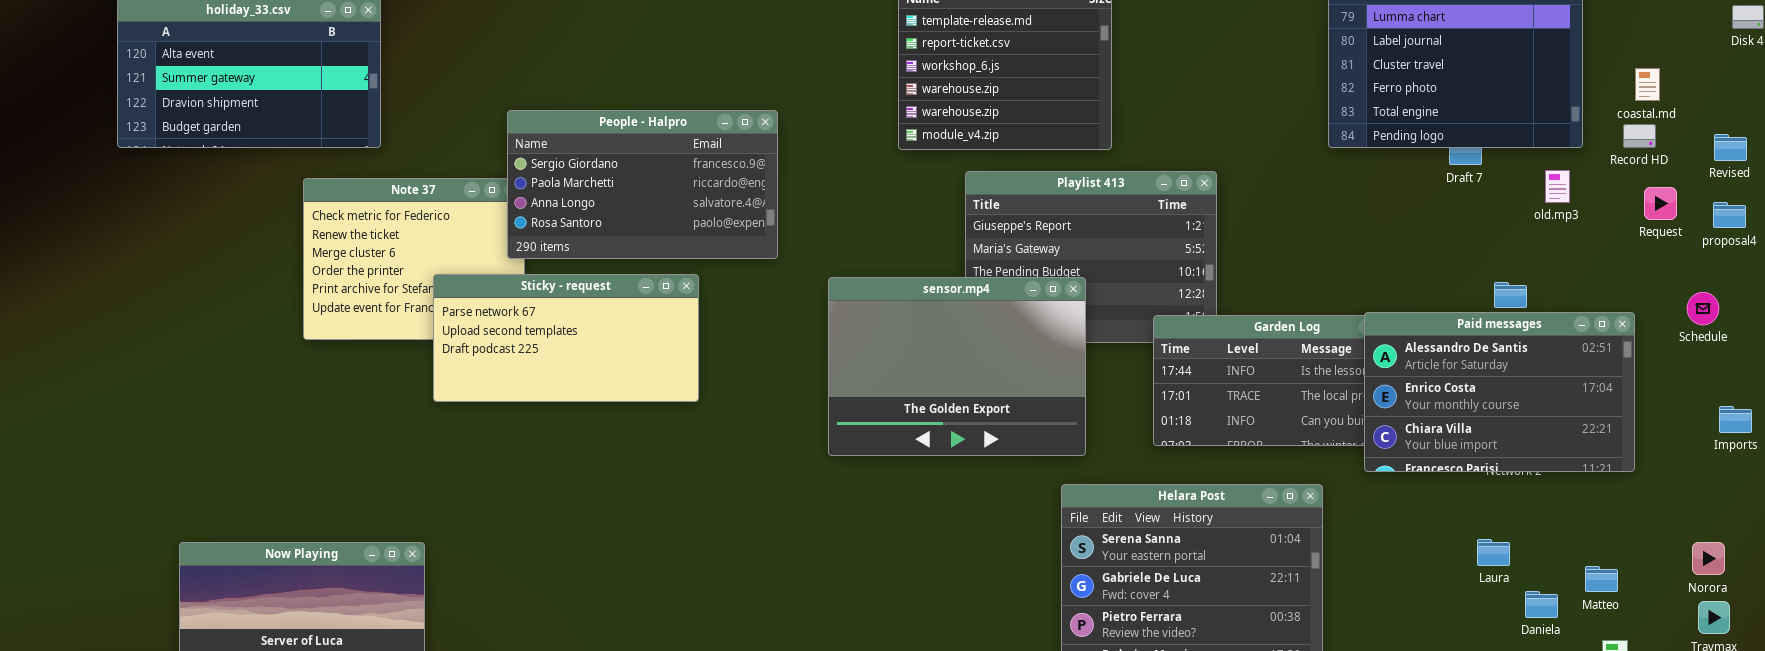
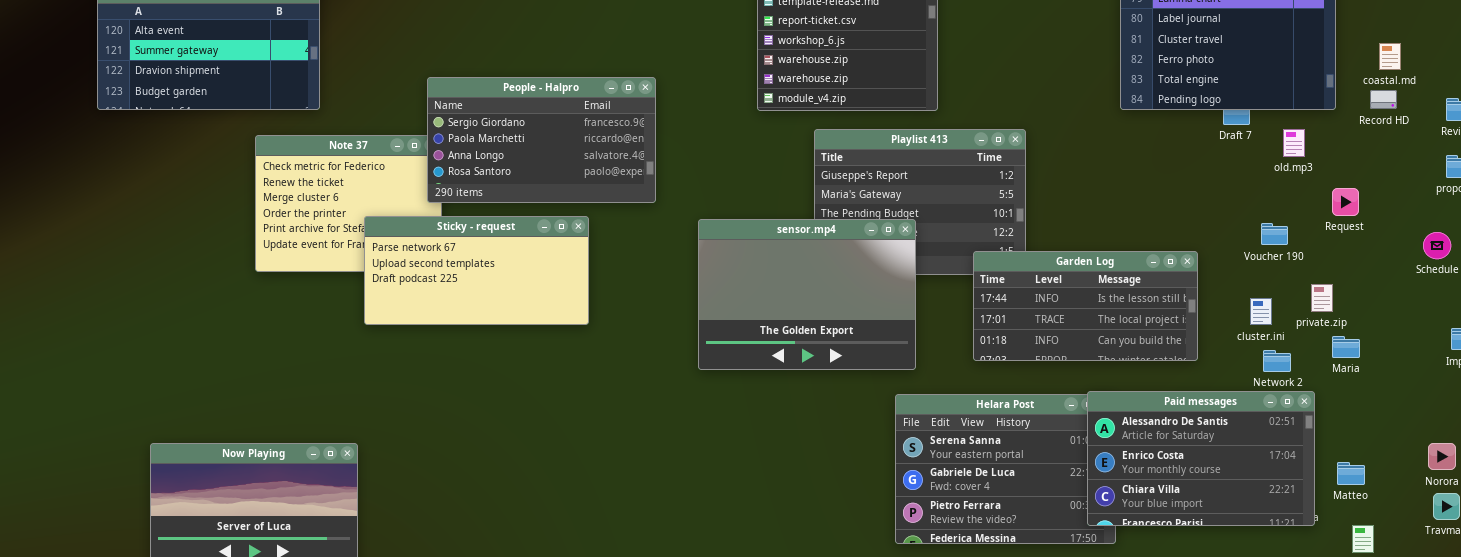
old.mp3: [1545,170,1570,203] -> [1283,129,1305,157], moved
Request: [1644,187,1677,220] -> [1332,188,1359,216], moved
Paid messages: [1364,312,1635,472] -> [1087,391,1315,526], moved

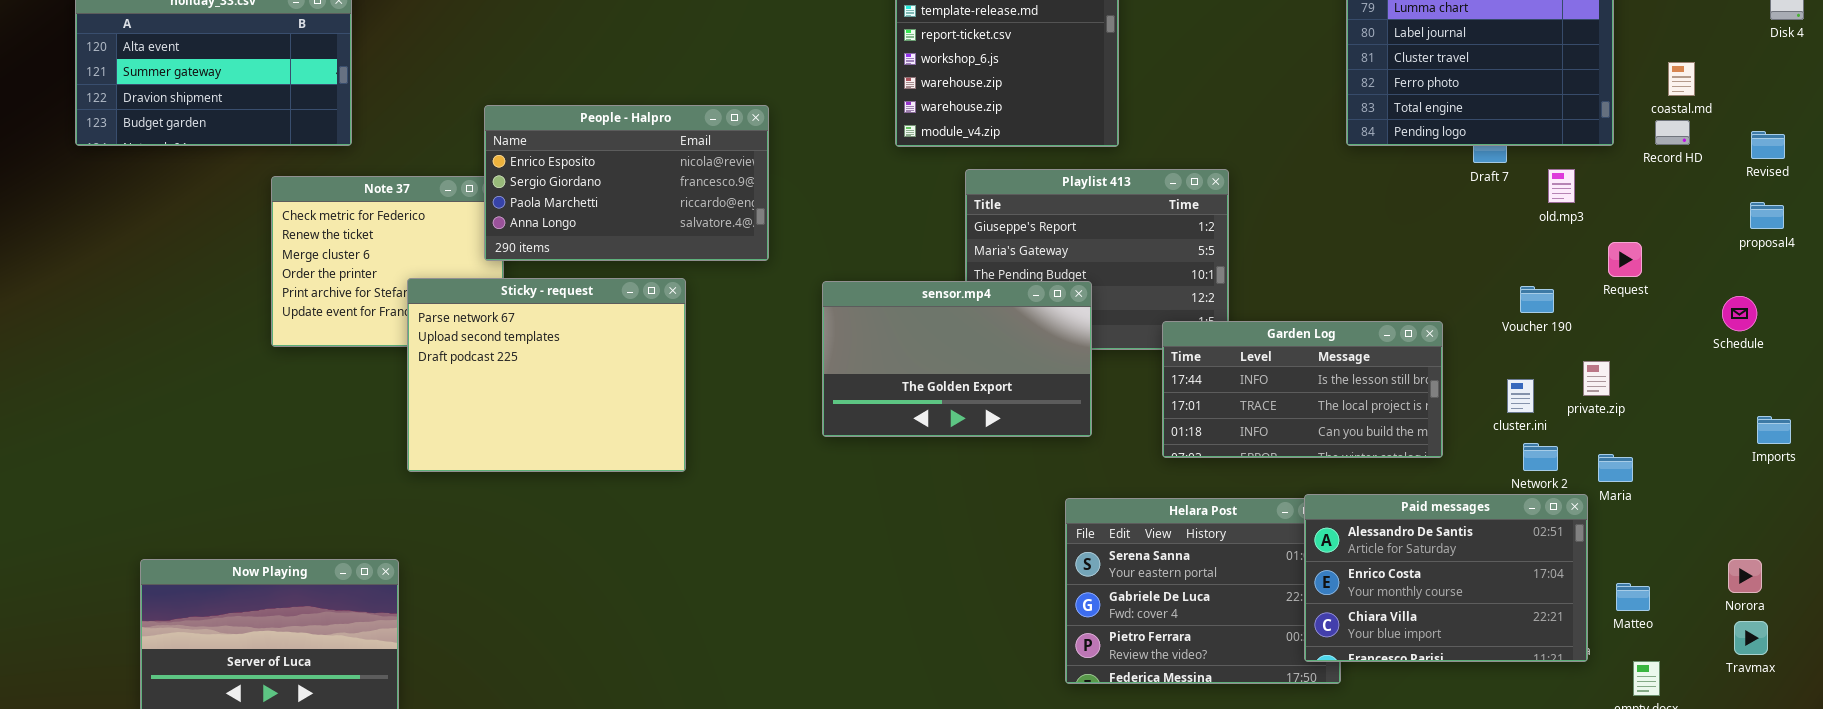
People - Halpro: [427,77,656,203] -> [484,105,769,261], scrolled up 1 row
Sticky - request: [364,216,589,325] -> [407,278,686,472], resized
sensor.mp4: [698,219,916,370] -> [822,281,1092,437], resized
Maria: [1332,336,1360,358] -> [1598,454,1633,482], moved

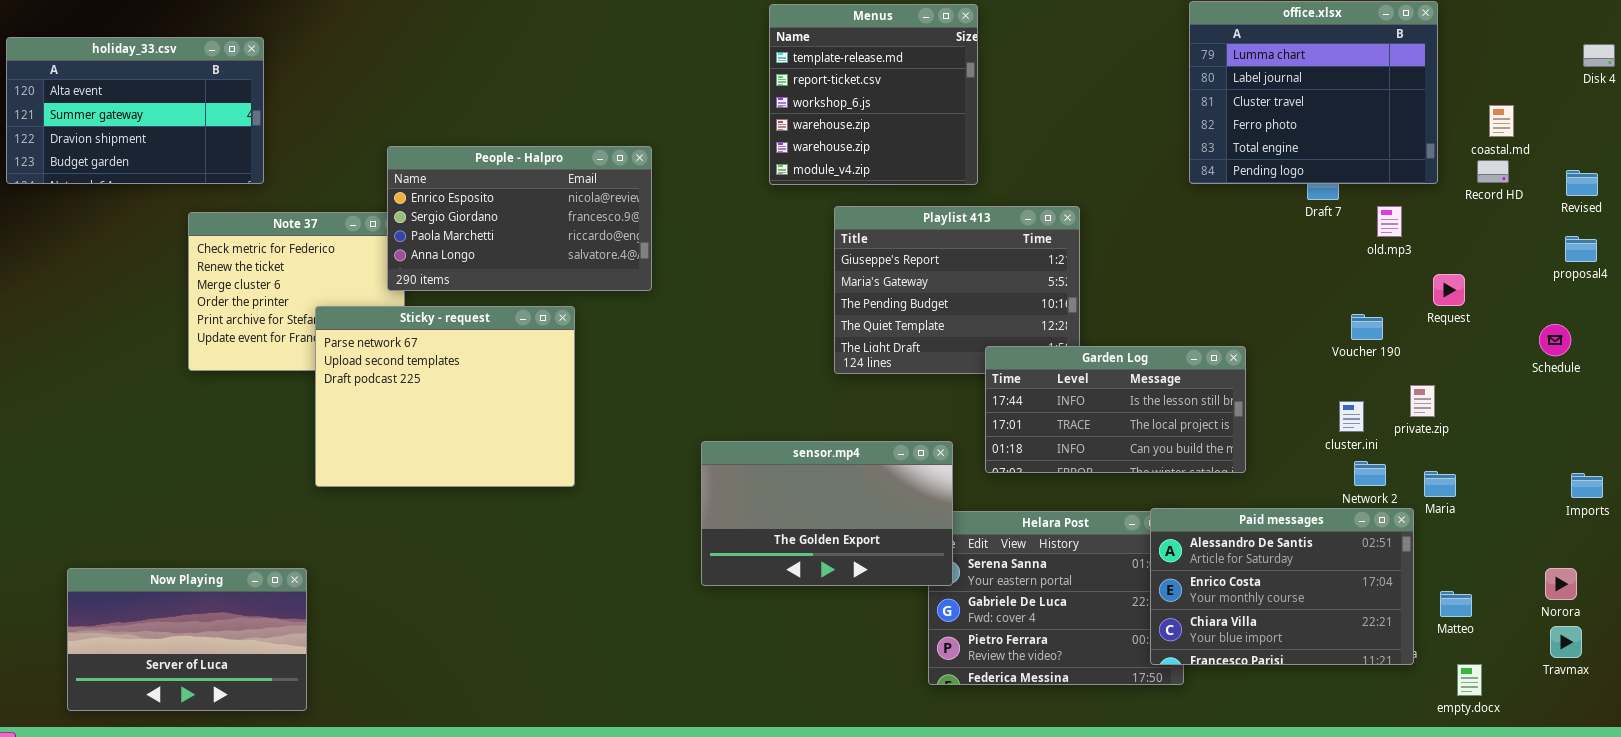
sensor.mp4: [822,281,1092,437] -> [701,441,953,586], moved
Garden Log: [1162,321,1443,458] -> [985,346,1246,473], moved
Imports: [1757,416,1791,444] -> [1571,473,1603,498], moved

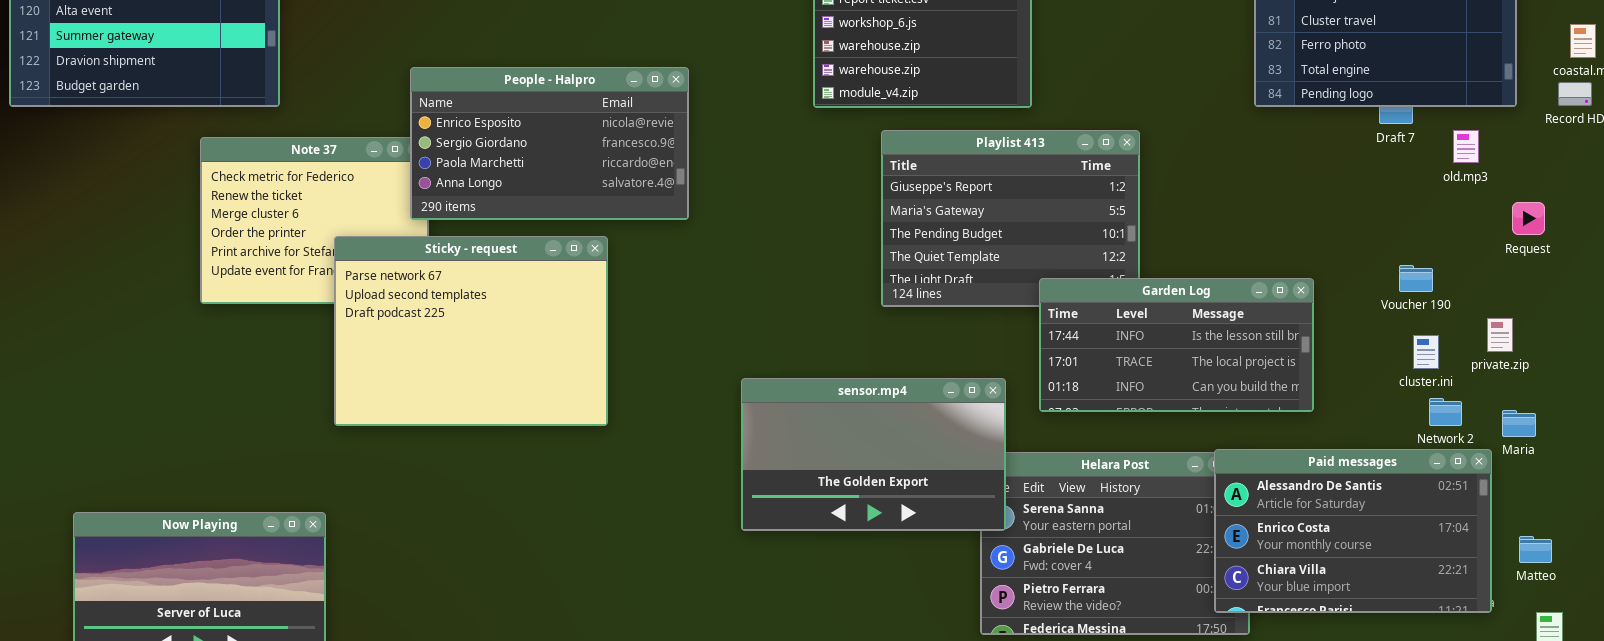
Voucher 190: [1351,314,1383,340] -> [1399,265,1433,292], moved

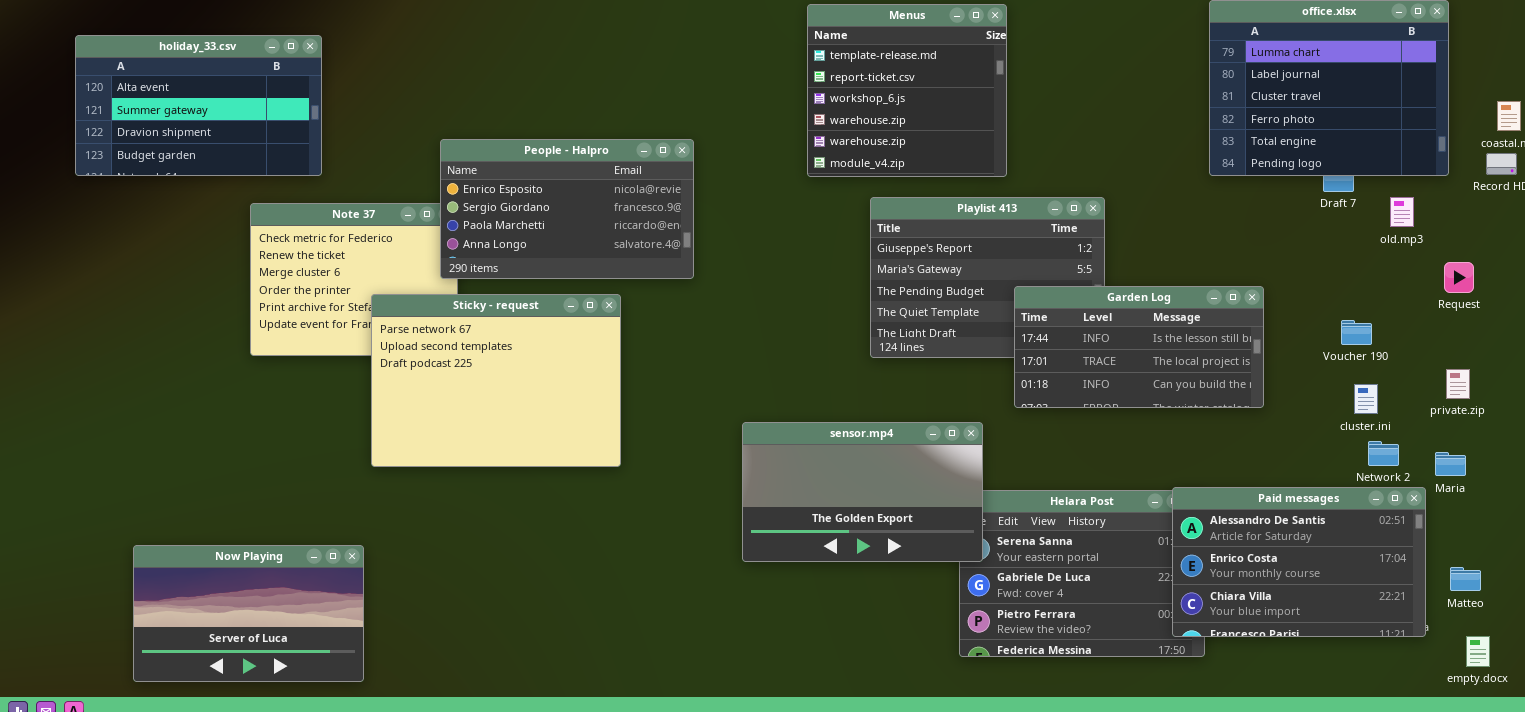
Garden Log: [1039,278,1314,412] -> [1014,286,1264,408], moved
private.zip: [1487,318,1513,352] -> [1446,369,1470,399], moved

